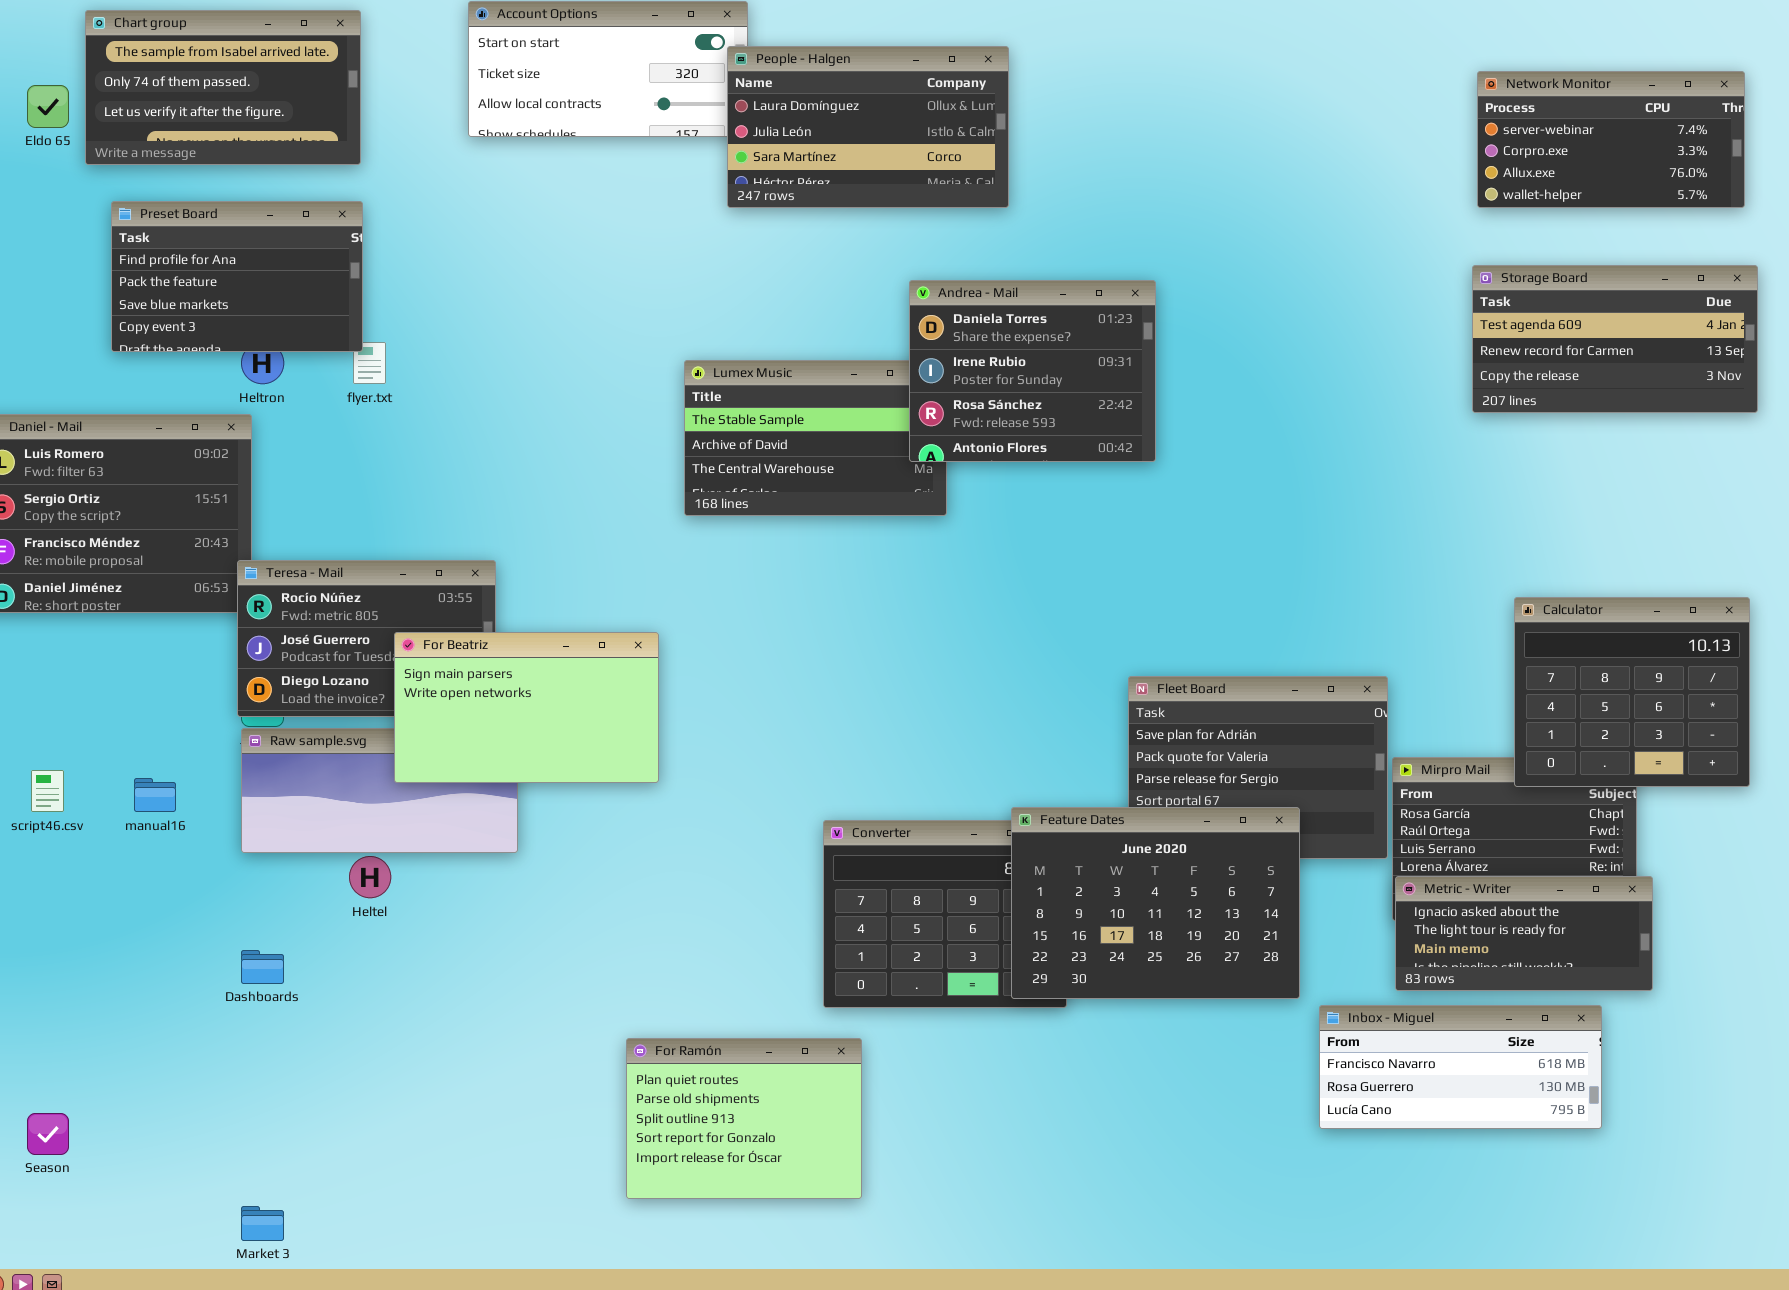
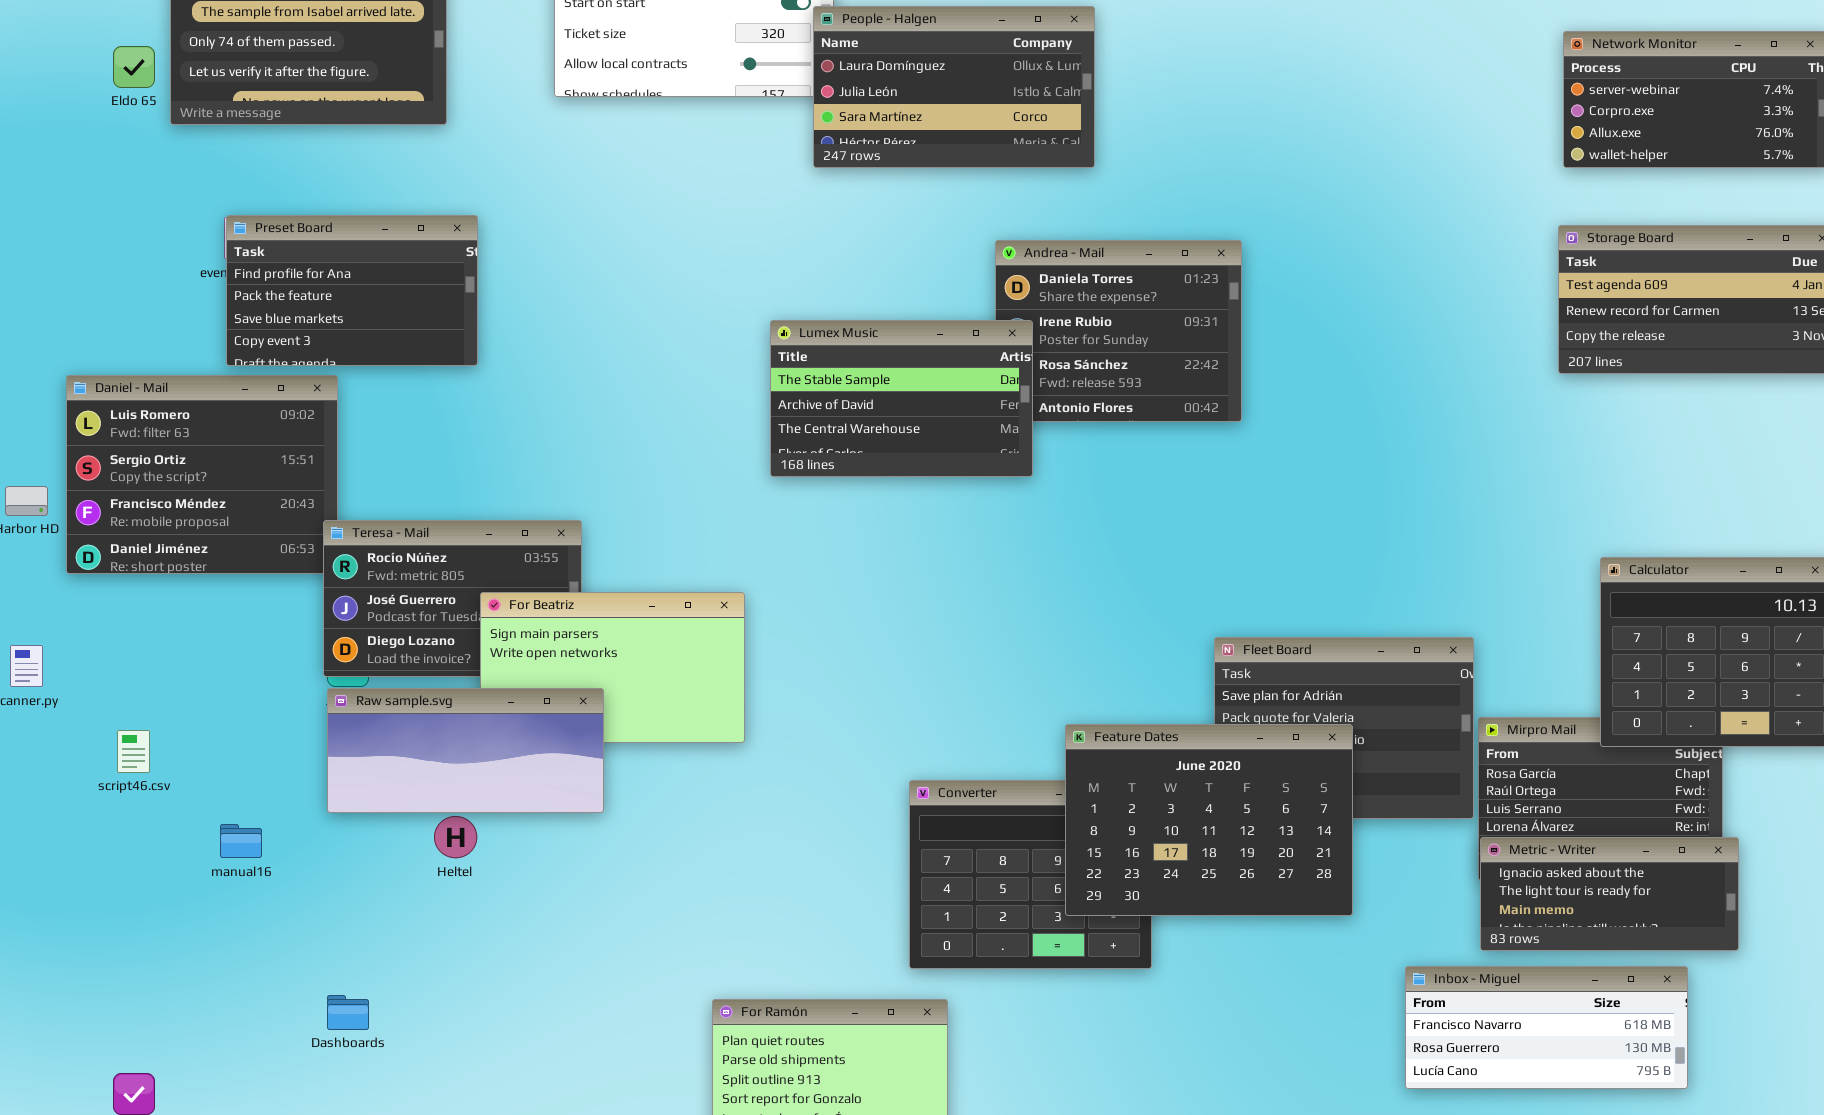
Preset Board: [111,201,363,352] -> [226,215,478,366], moved
Lumex Music: [684,360,947,516] -> [770,320,1033,477], raised
Raw sample.svg: [241,728,518,853] -> [327,688,604,813], raised
manual16: [134,778,176,812] -> [220,824,262,858], moved
Feature Dates: [1011,807,1300,999] -> [1065,724,1353,916], moved
Dashboards: [241,950,284,984] -> [327,995,369,1030], moved

